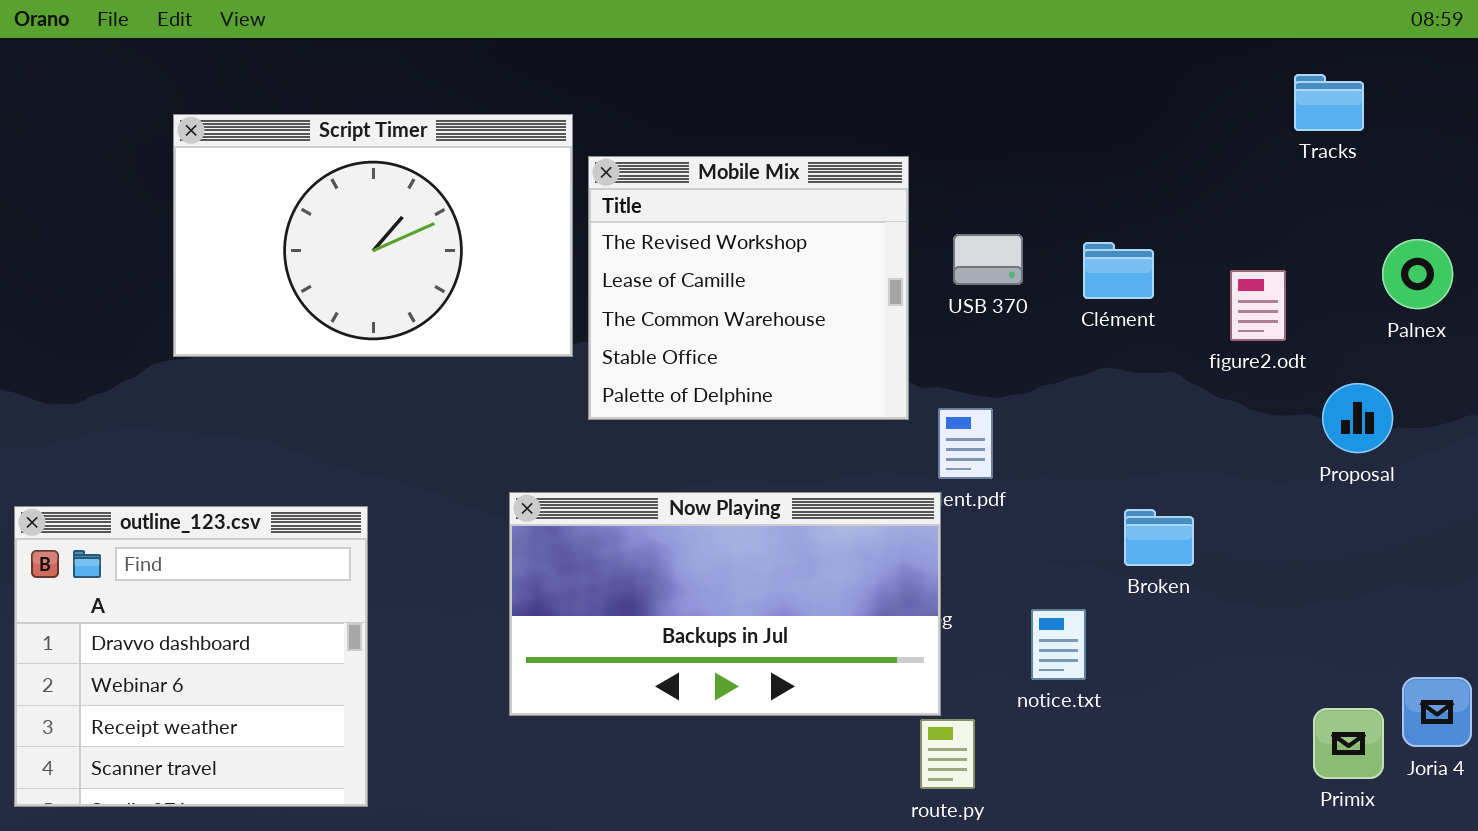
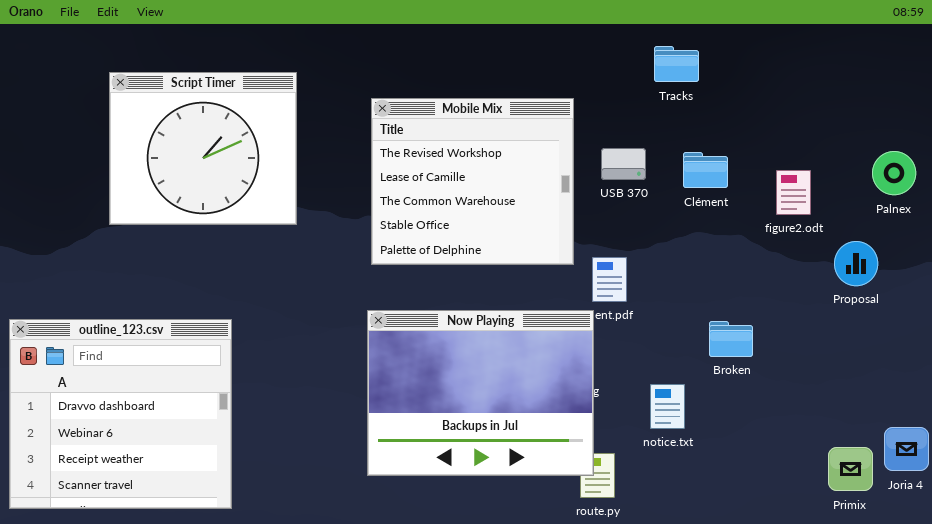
Tracks: [1294,74,1364,131] -> [654,46,699,82], moved
Script Timer: [173,114,573,357] -> [109,72,297,225], resized
Now Playing: [509,492,941,716] -> [367,310,594,476], resized

